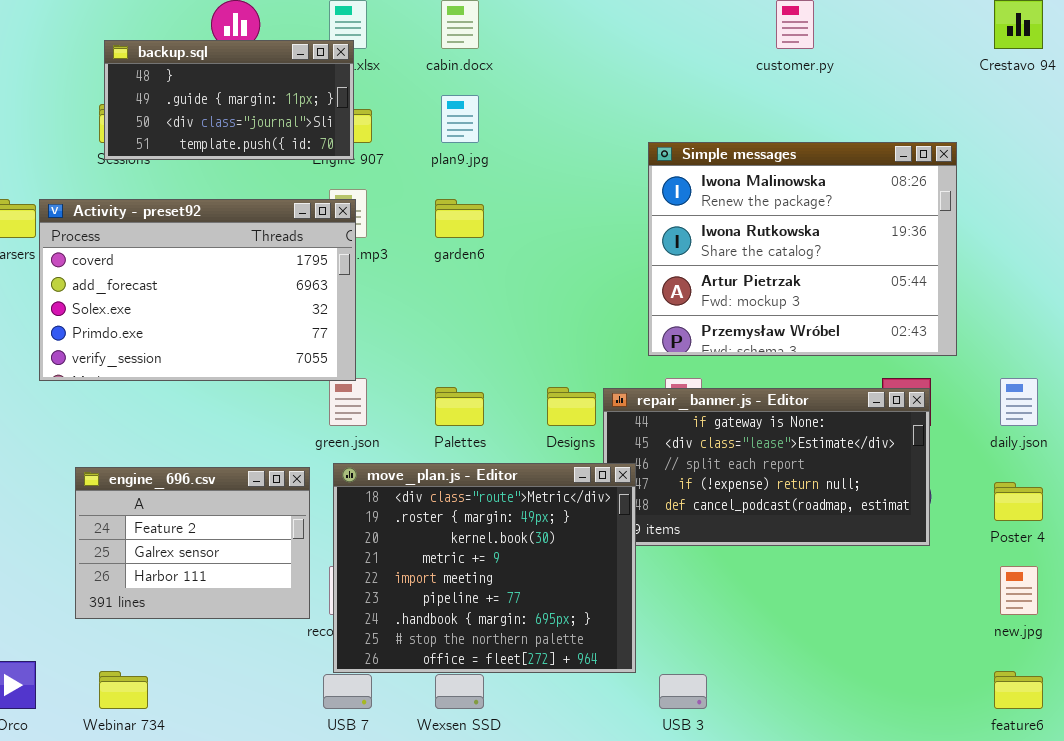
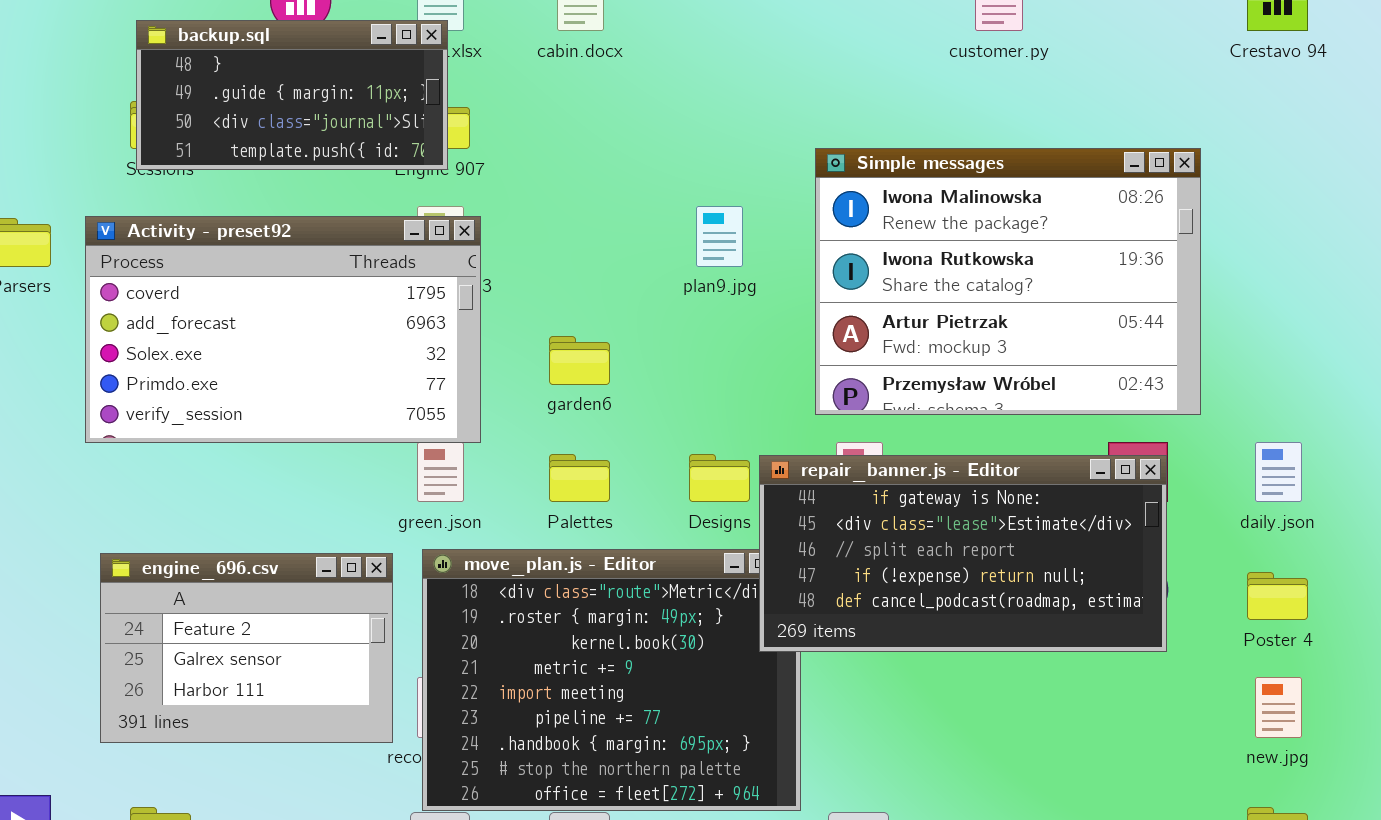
plan9.jpg: [441,95,479,143] -> [696,206,743,267], moved
Activity - preset92: [39,199,356,381] -> [85,216,481,443], moved
garden6: [435,199,484,238] -> [549,336,610,385], moved
repair_banner.js - Editor: [603,388,930,546] -> [759,455,1167,652], raised

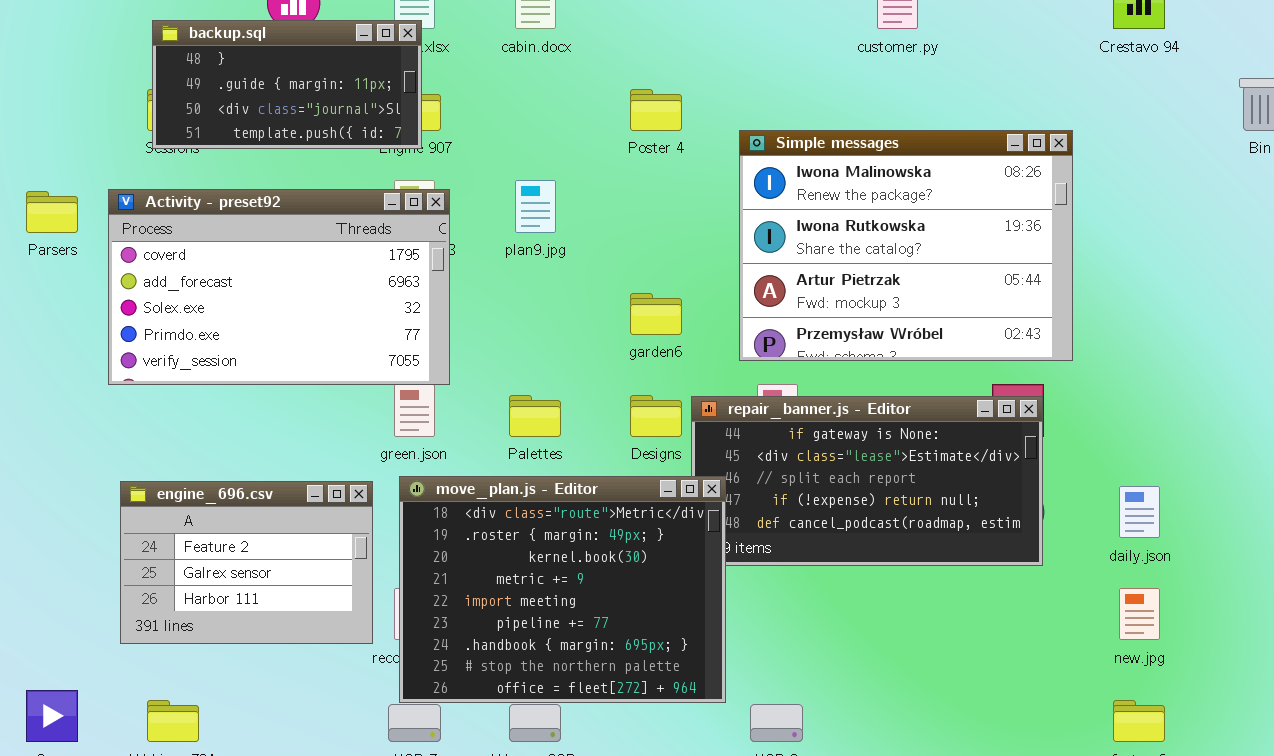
plan9.jpg: [696,206,743,267] -> [515,180,556,233], moved
garden6: [549,336,610,385] -> [630,293,682,335], moved
daily.json: [1255,442,1302,502] -> [1119,486,1160,538], moved
move_plan.js - Editor: [422,549,801,811] -> [399,476,726,703], raised
Poster 4: [1247,572,1308,620] -> [630,89,682,131], moved

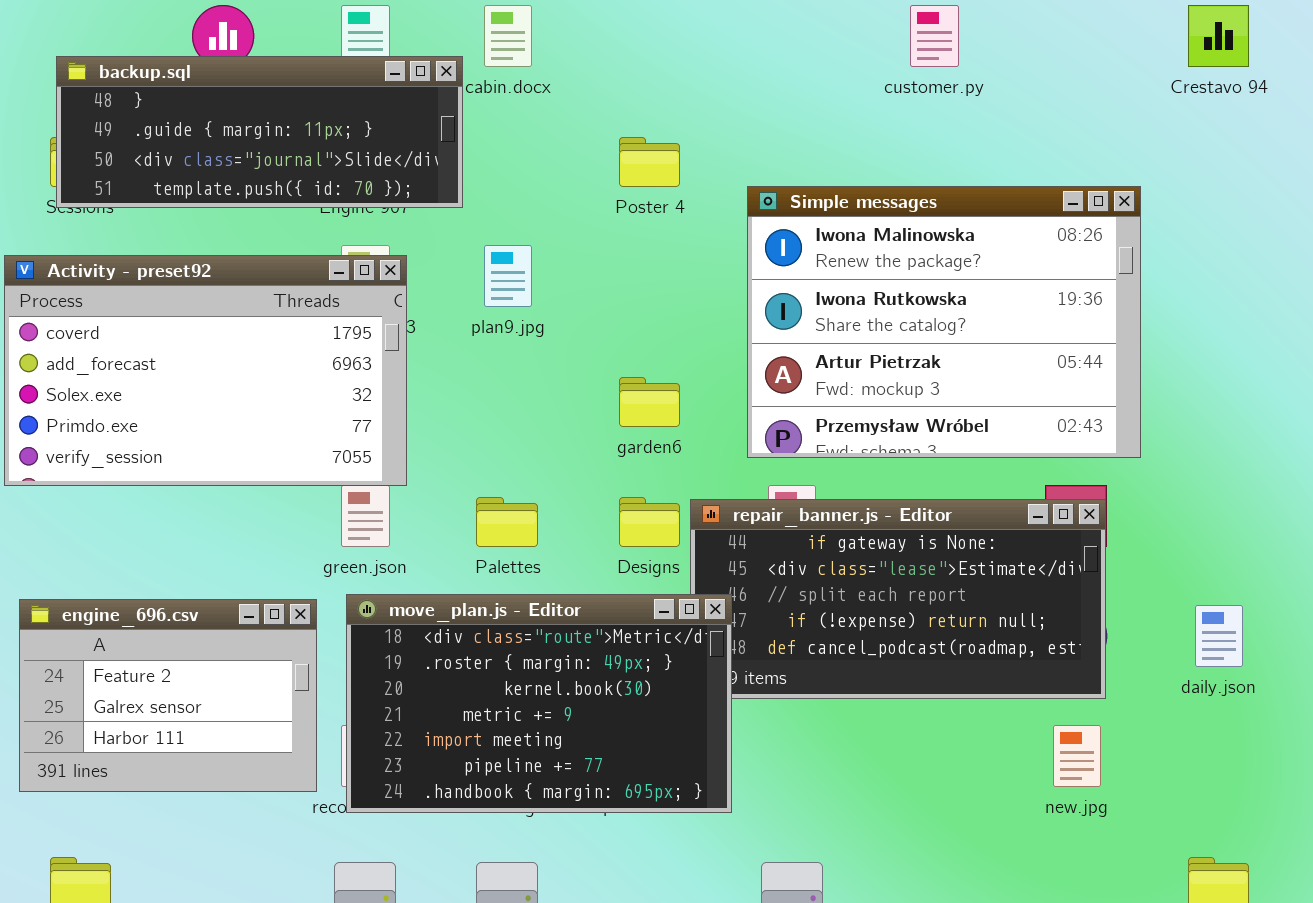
backup.sql: [152,20,422,149] -> [56,56,463,208], resized
move_plan.js - Editor: [399,476,726,703] -> [346,594,732,813], resized
new.jpg: [1119,588,1160,640] -> [1053,725,1101,787], moved

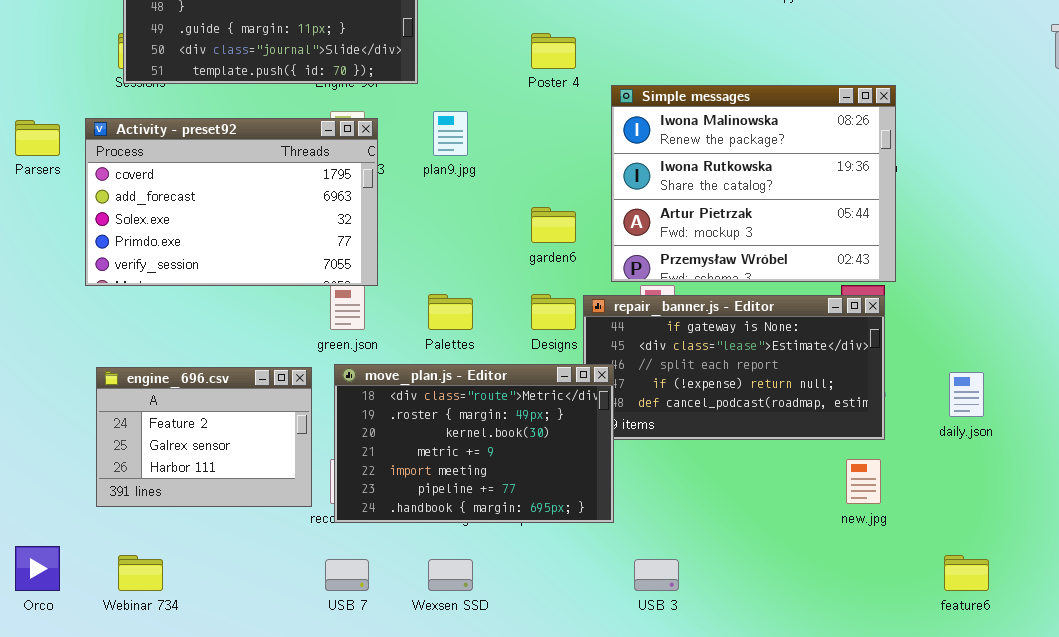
Simple messages: [747,186,1141,458] -> [611,85,896,282], moved

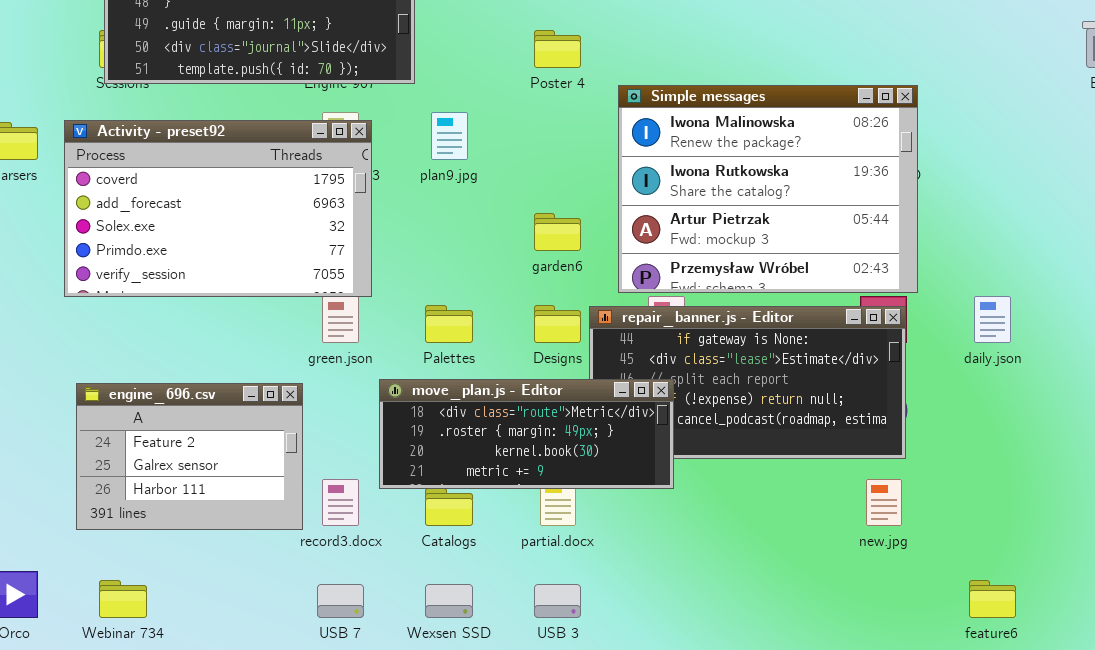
move_plan.js - Editor: [334,364,614,523] -> [379,379,674,489], moved, resized
daily.json: [949,372,984,417] -> [974,296,1011,343], moved
USB 3: [634,559,679,591] -> [534,584,581,618], moved

